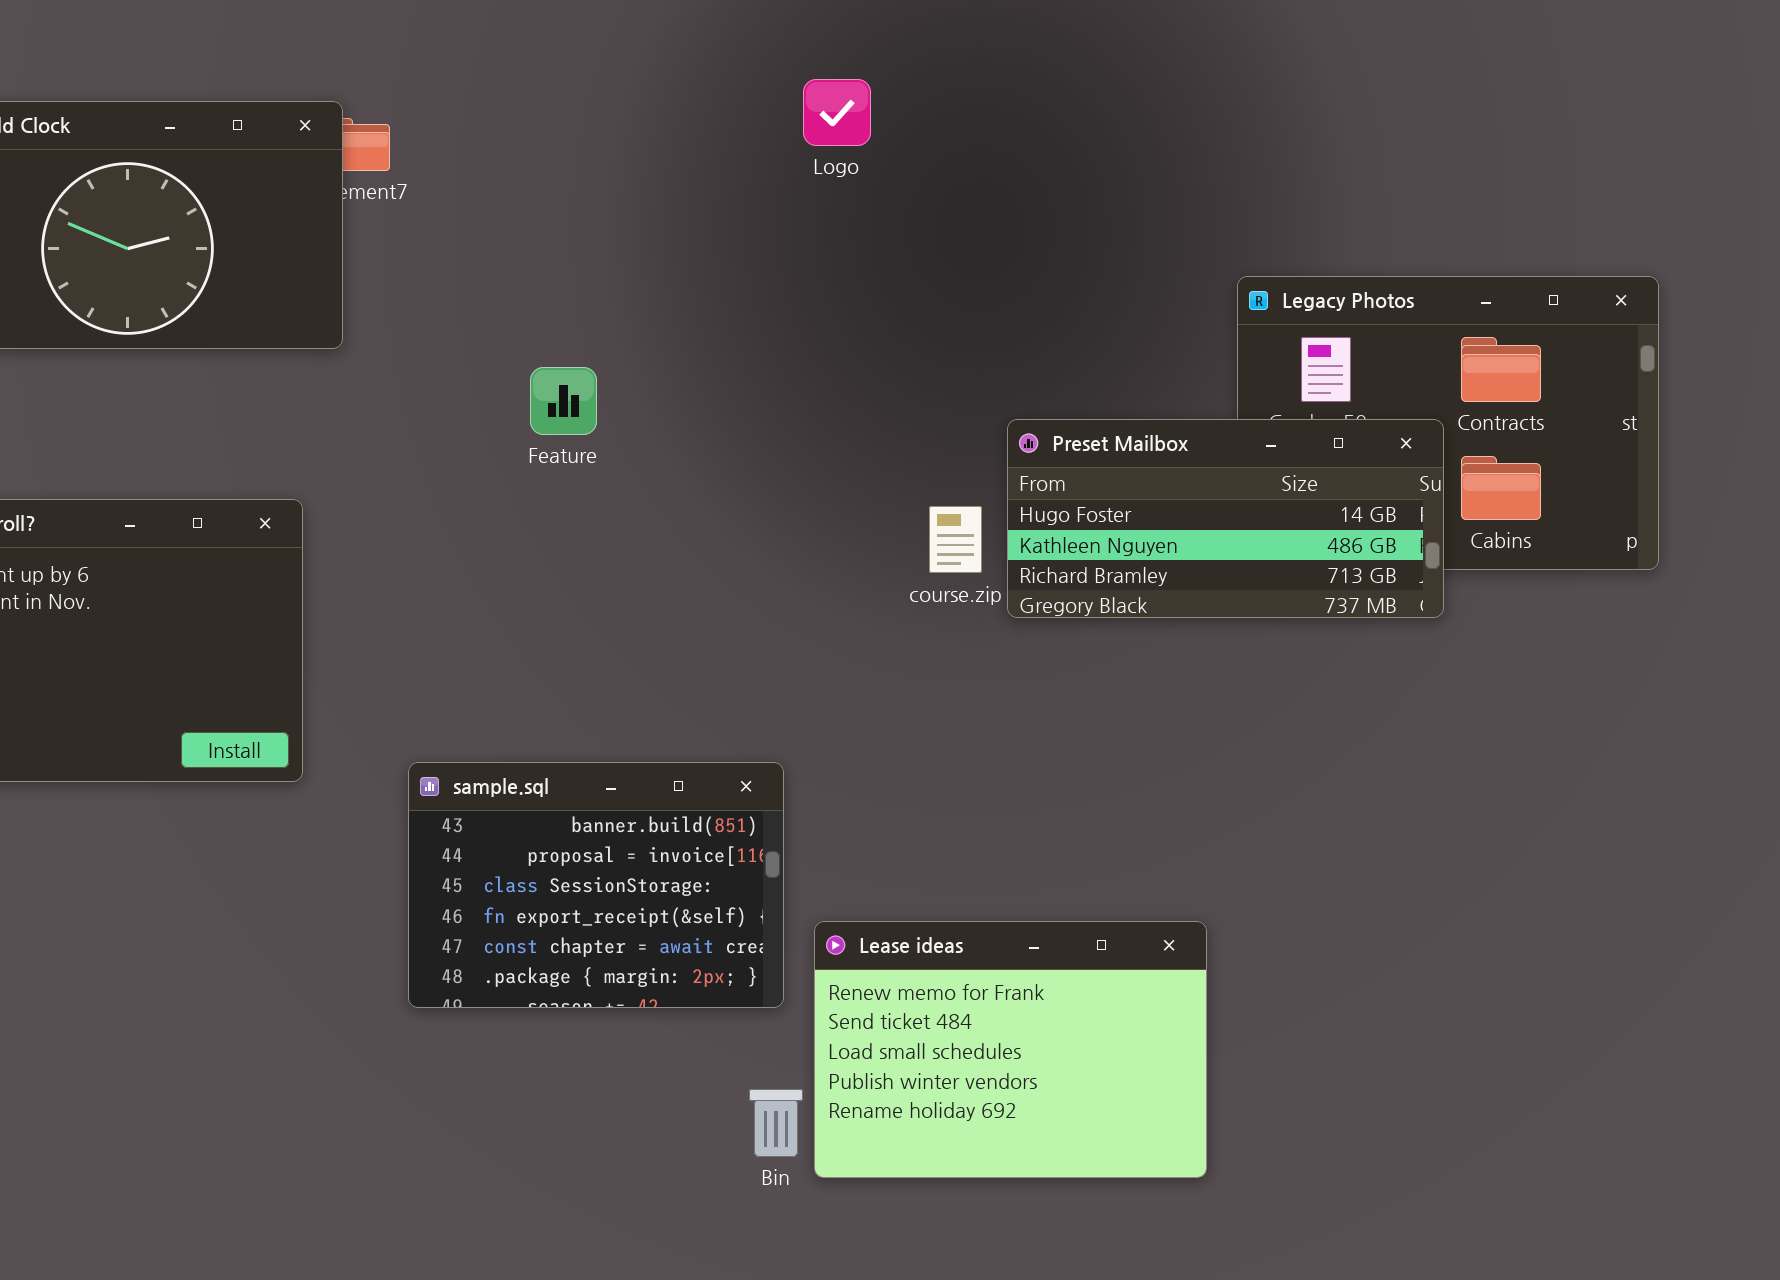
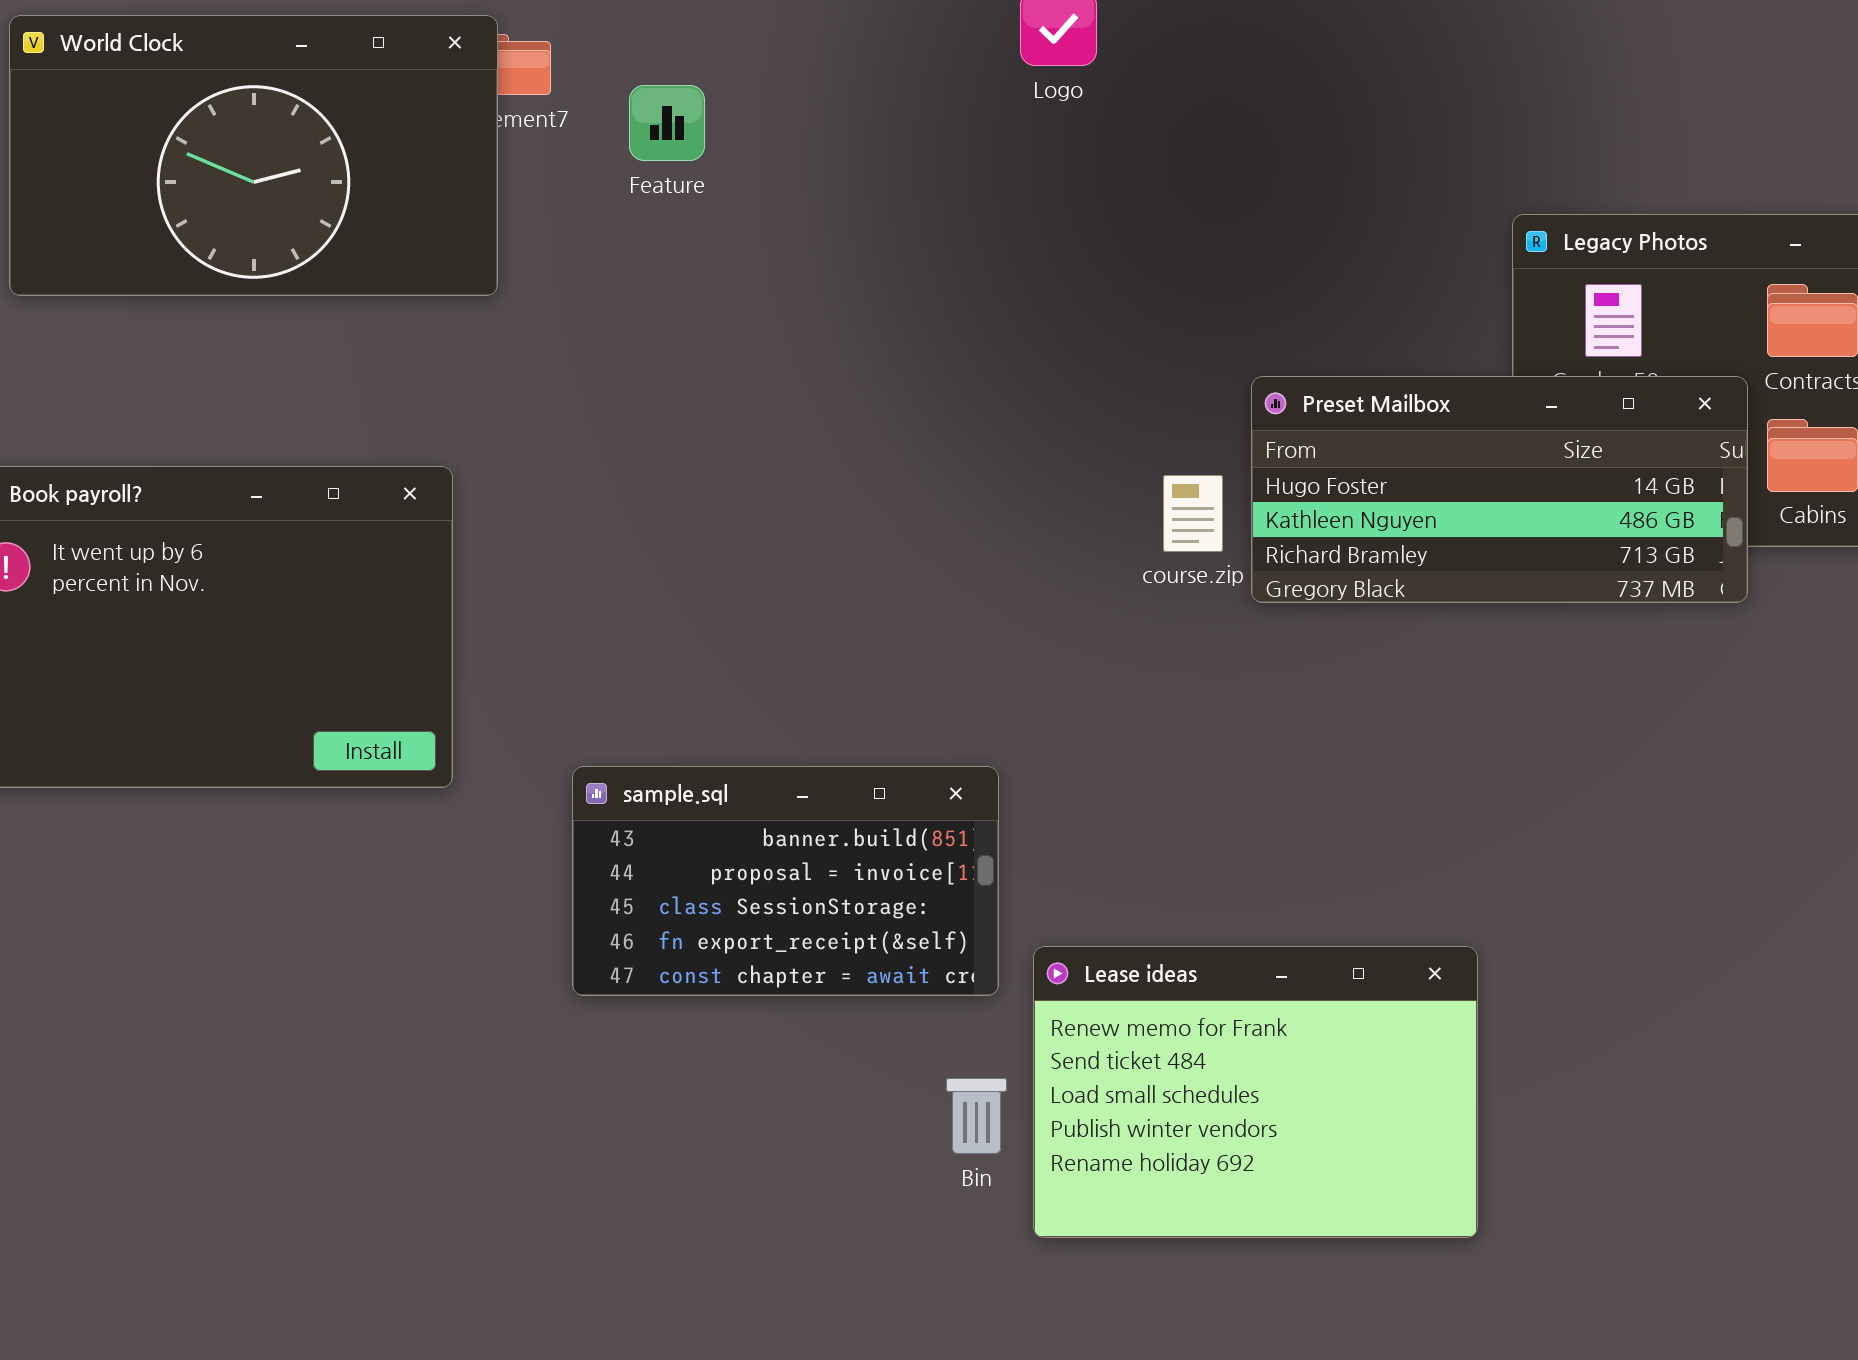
Feature: [530,367,597,435] -> [629,85,705,161], moved
sample.sql: [408,762,784,1008] -> [572,766,999,996], resized
Bin: [749,1089,803,1157] -> [946,1078,1007,1154], moved

